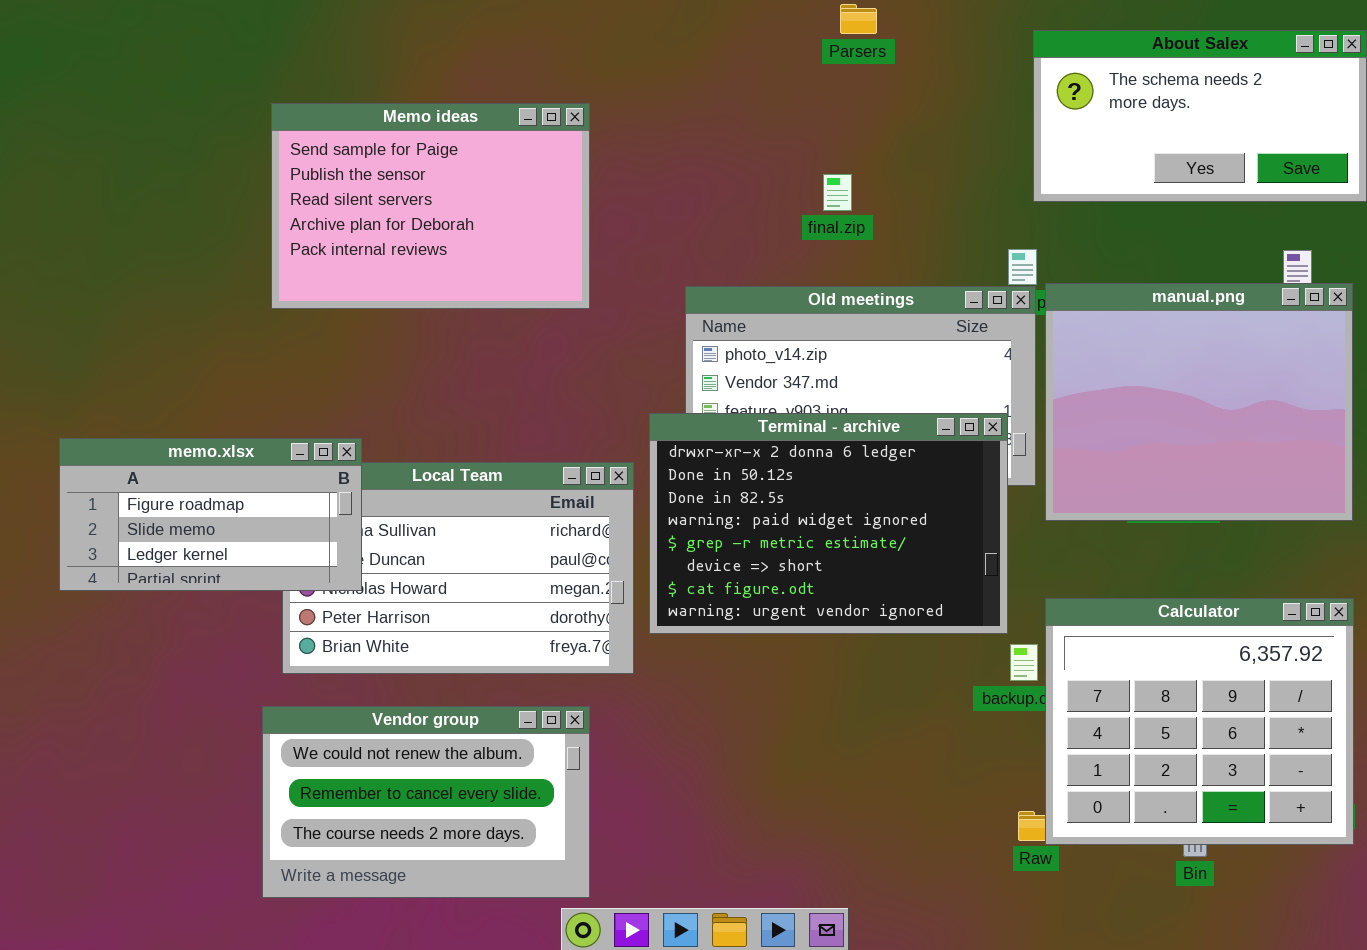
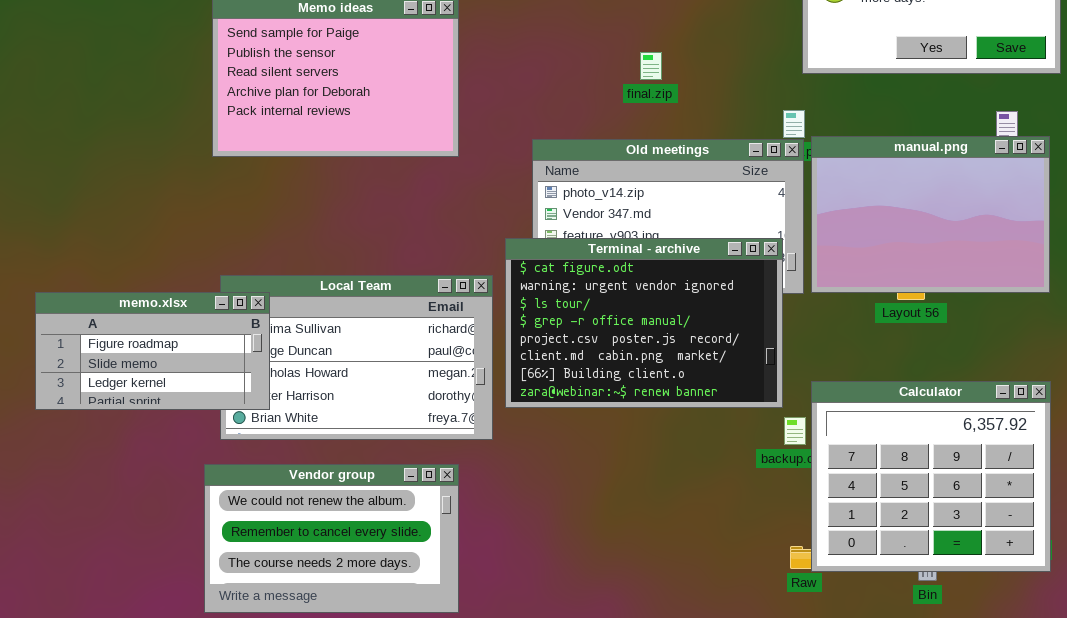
manual.png: [1045,283,1353,521] -> [811,136,1050,293], resized
Terminal - archive: [649,413,1008,634] -> [505,238,783,408], scrolled down 6 rows
memo.xlsx: [59,438,362,591] -> [35,292,270,410], moved

